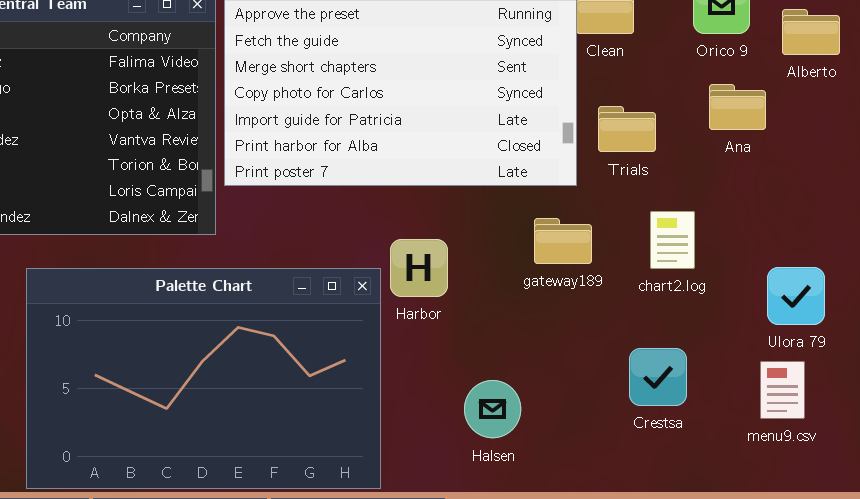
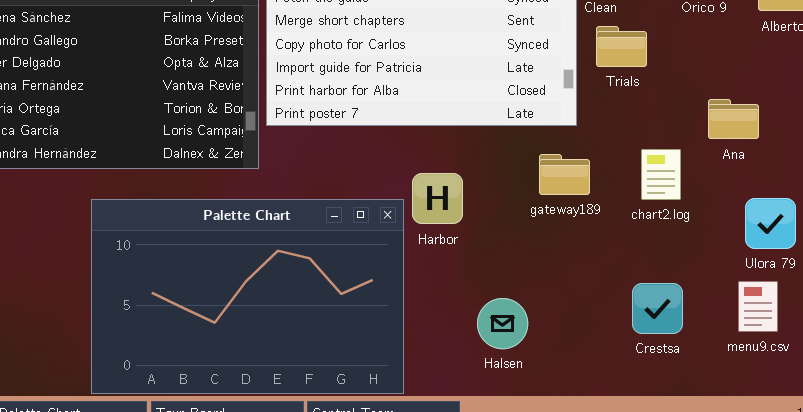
Ana: [709,84,766,130] -> [708,99,759,139], moved
Trials: [598,106,656,152] -> [596,26,647,67], moved
Crestsa: [629,348,687,406] -> [632,283,683,334], moved

